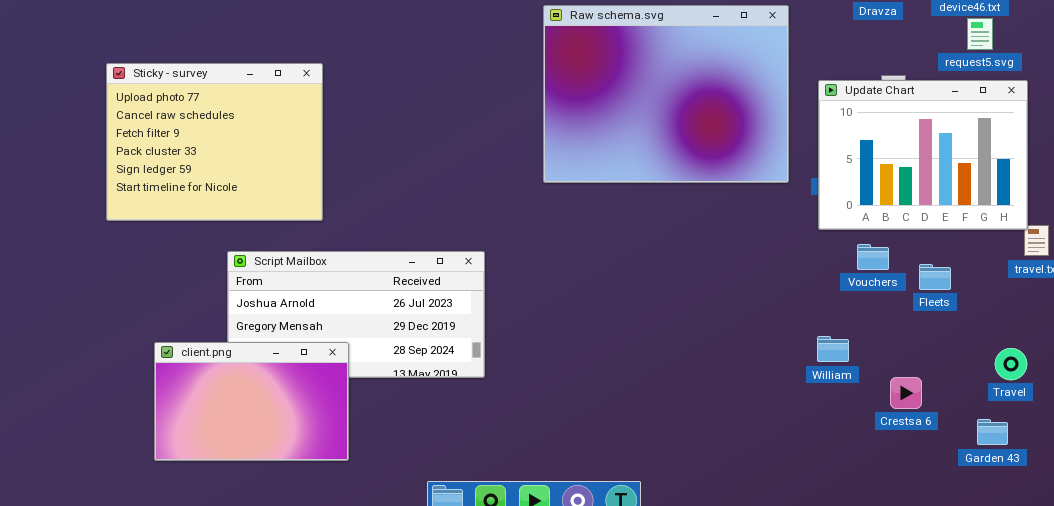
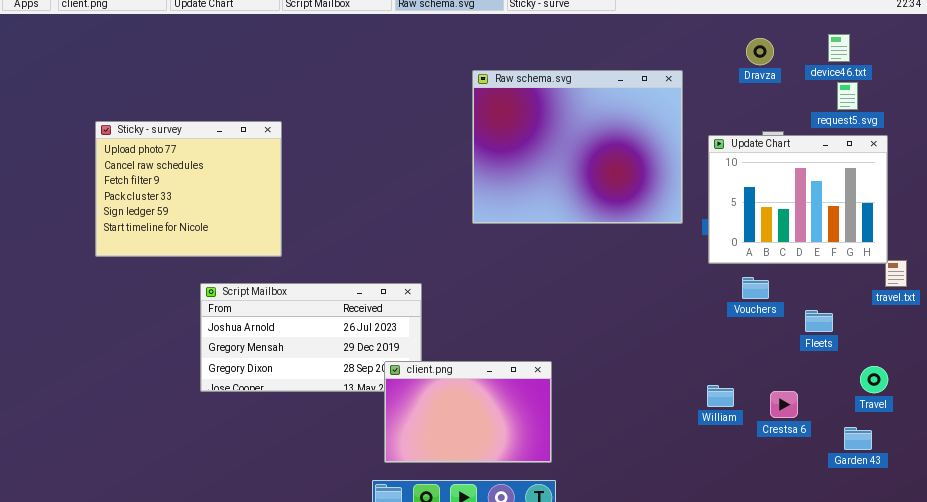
Fleets: [919,264,951,290] -> [805,310,833,332], moved
William: [817,336,849,362] -> [707,385,734,407], moved
client.png: [154,342,349,461] -> [384,361,552,463], moved

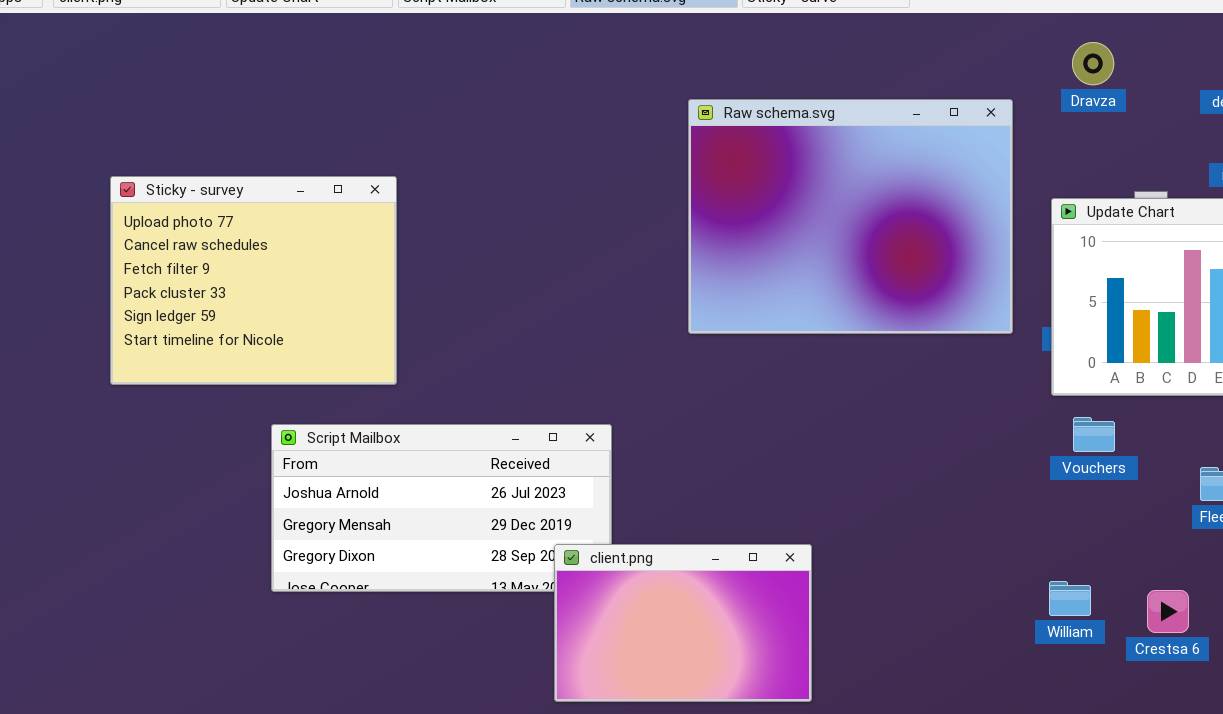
Dravza: [746,38,774,65] -> [1072,42,1114,85], moved
Vouchers: [742,277,769,299] -> [1073,417,1115,452], moved

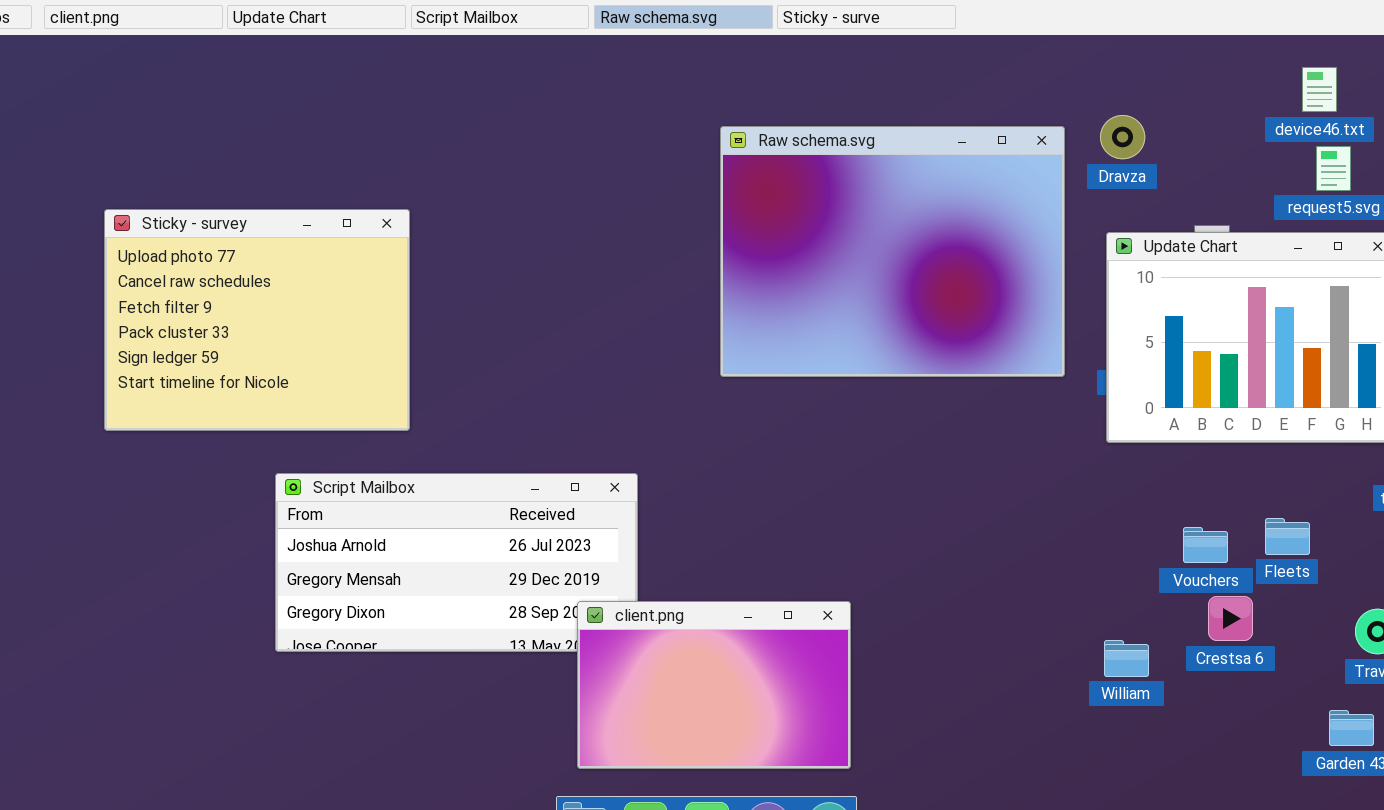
Dravza: [1072,42,1114,85] -> [1100,115,1145,159], moved
Vouchers: [1073,417,1115,452] -> [1183,527,1228,563], moved
Crestsa 6: [1147,590,1189,633] -> [1208,596,1253,641], moved

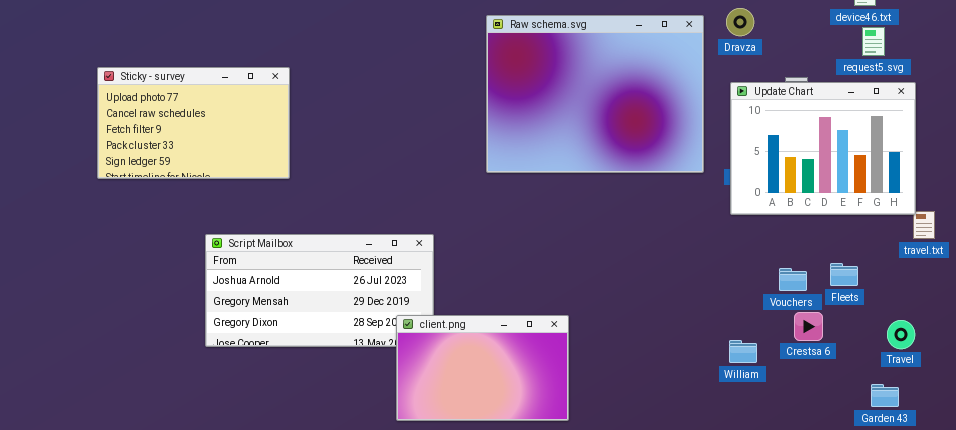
Sticky - survey: [104,209,410,431] -> [97,67,290,179], resized

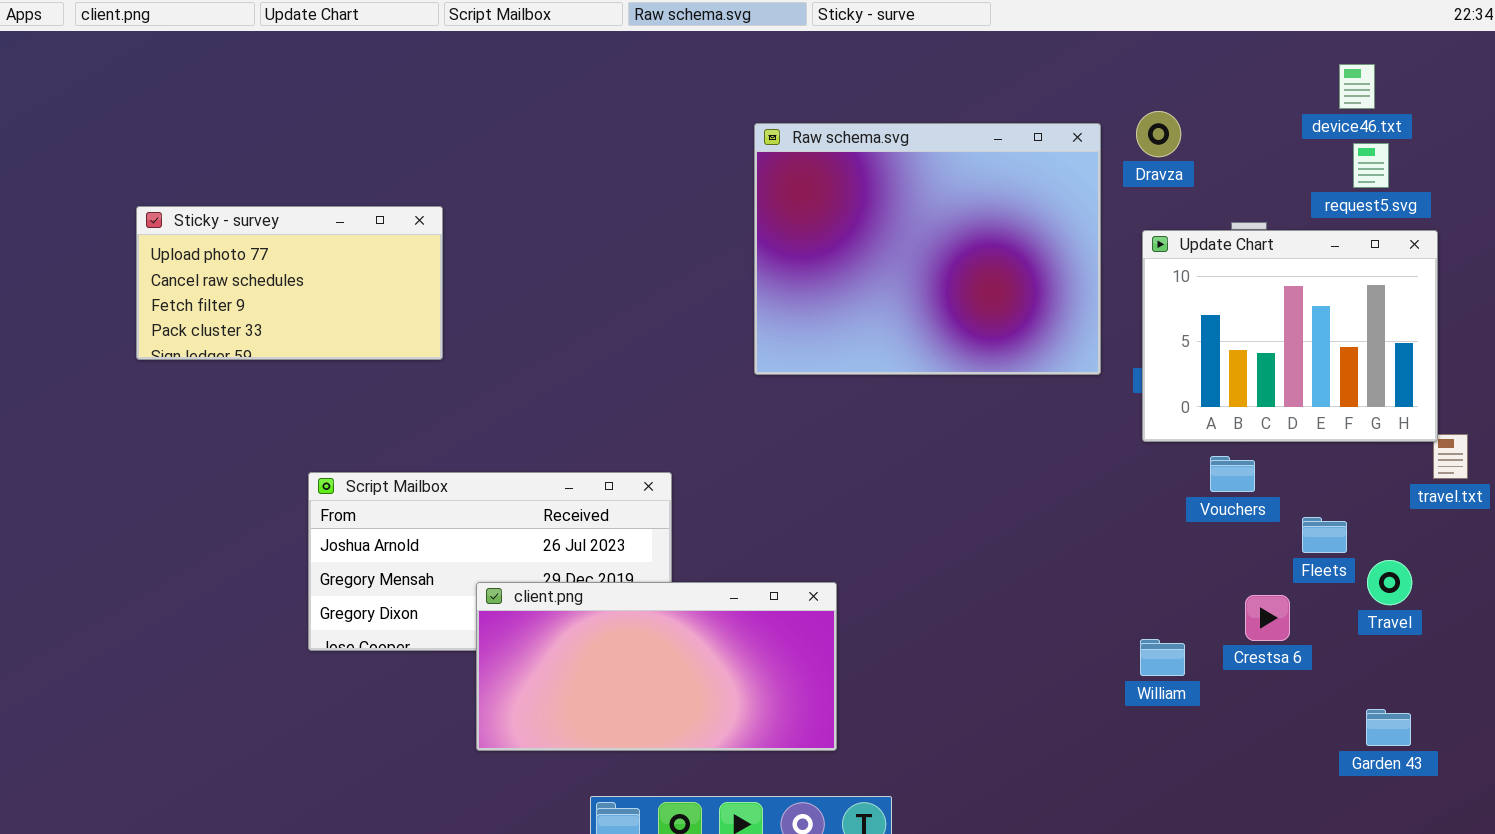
Sticky - survey: [97,67,290,179] -> [136,206,443,360], resized
Vouchers: [779,268,807,291] -> [1210,456,1255,492], moved
client.png: [396,315,569,421] -> [476,582,837,751], moved, resized
Travel: [887,320,915,349] -> [1367,560,1412,605], moved

